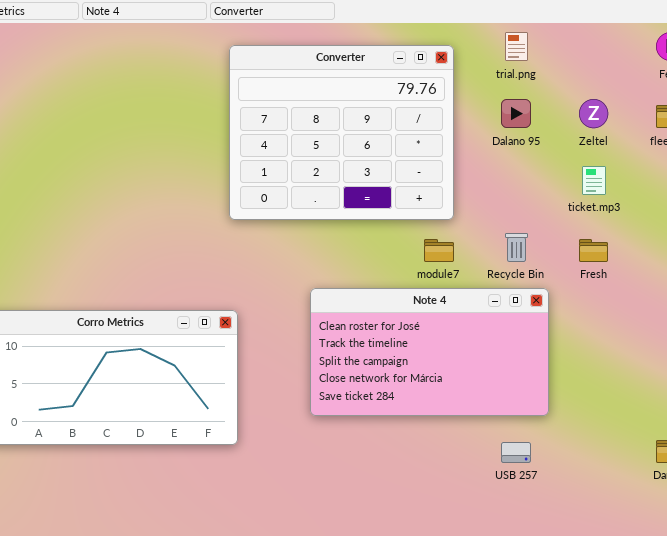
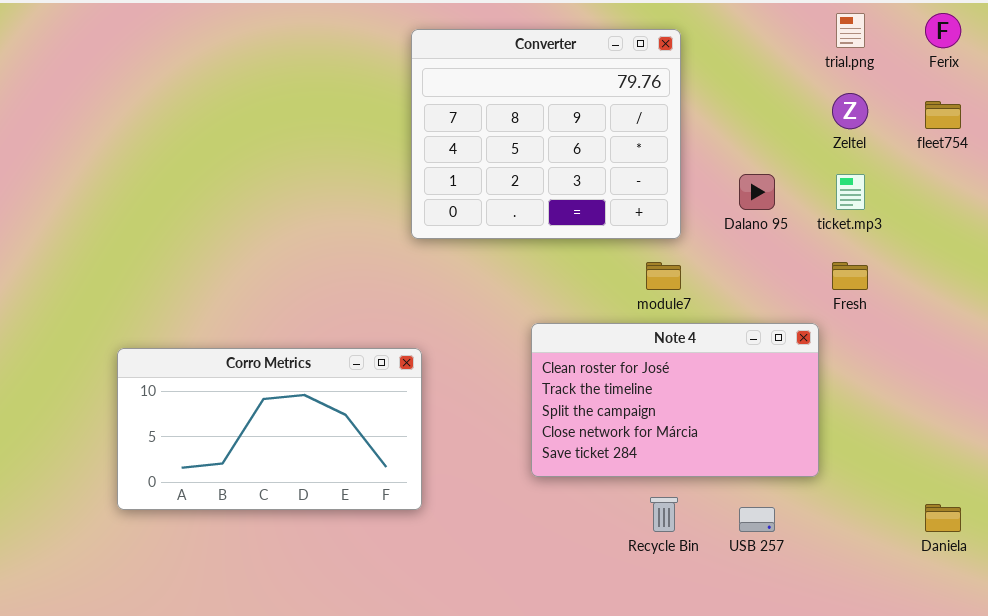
trial.png: [505,32,528,61] -> [836,13,865,48], moved
Dalano 95: [501,99,531,128] -> [739,174,775,210], moved
Recycle Bin: [505,233,528,262] -> [650,497,678,532], moved
Note 4: [310,288,549,416] -> [531,323,819,477], moved

